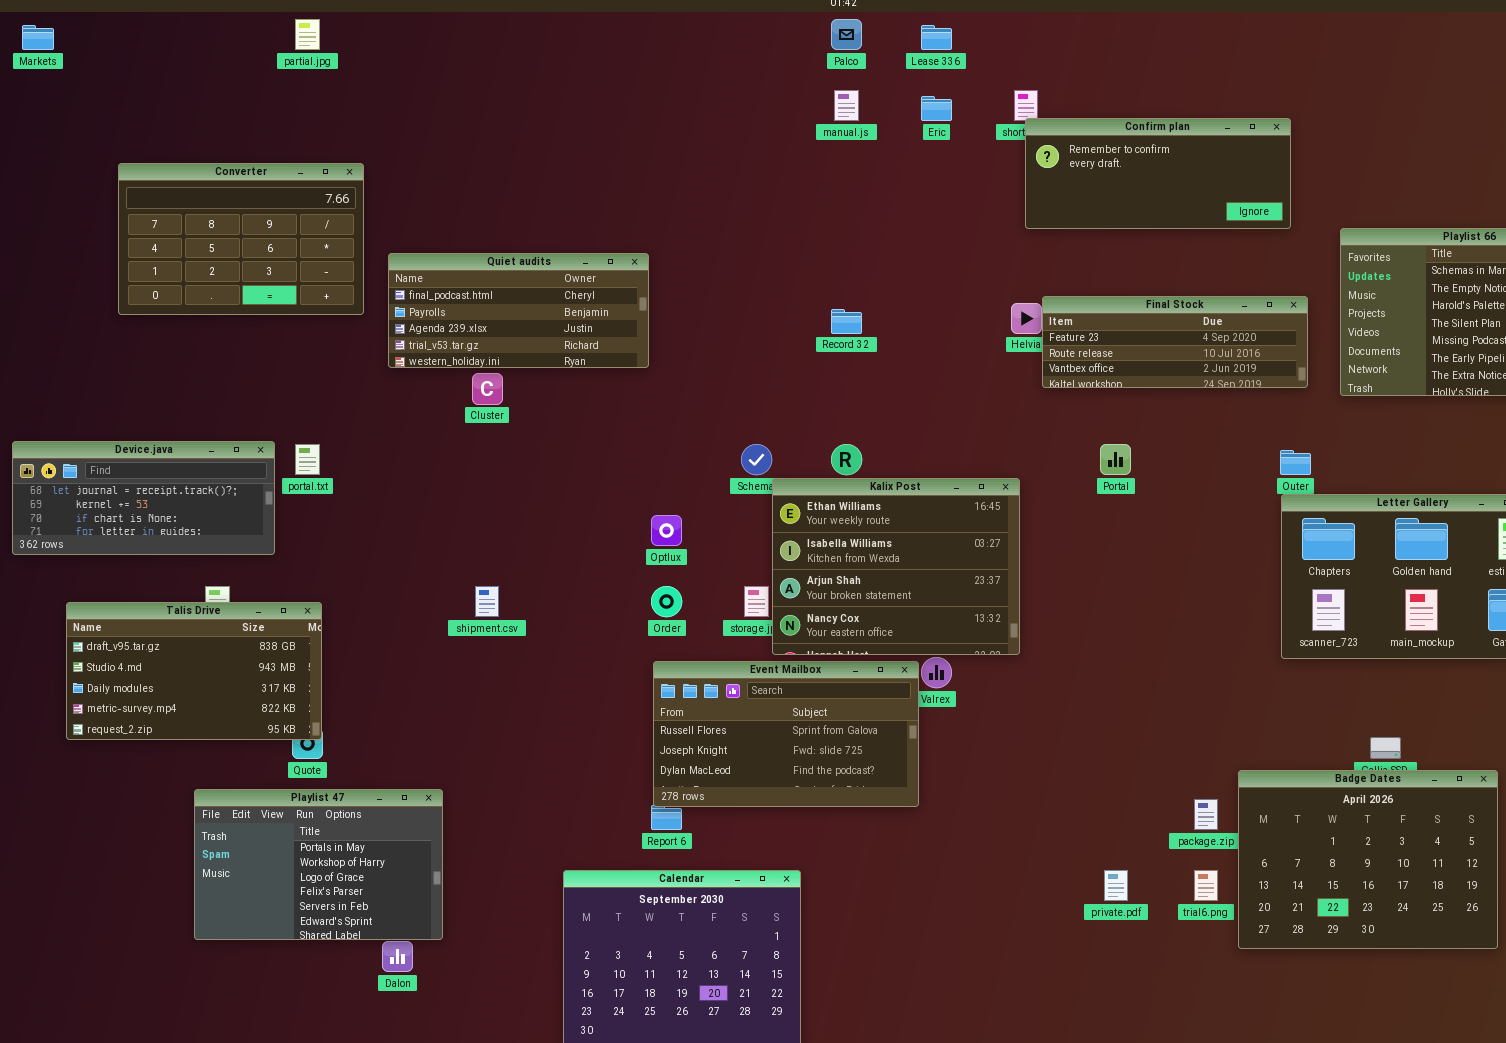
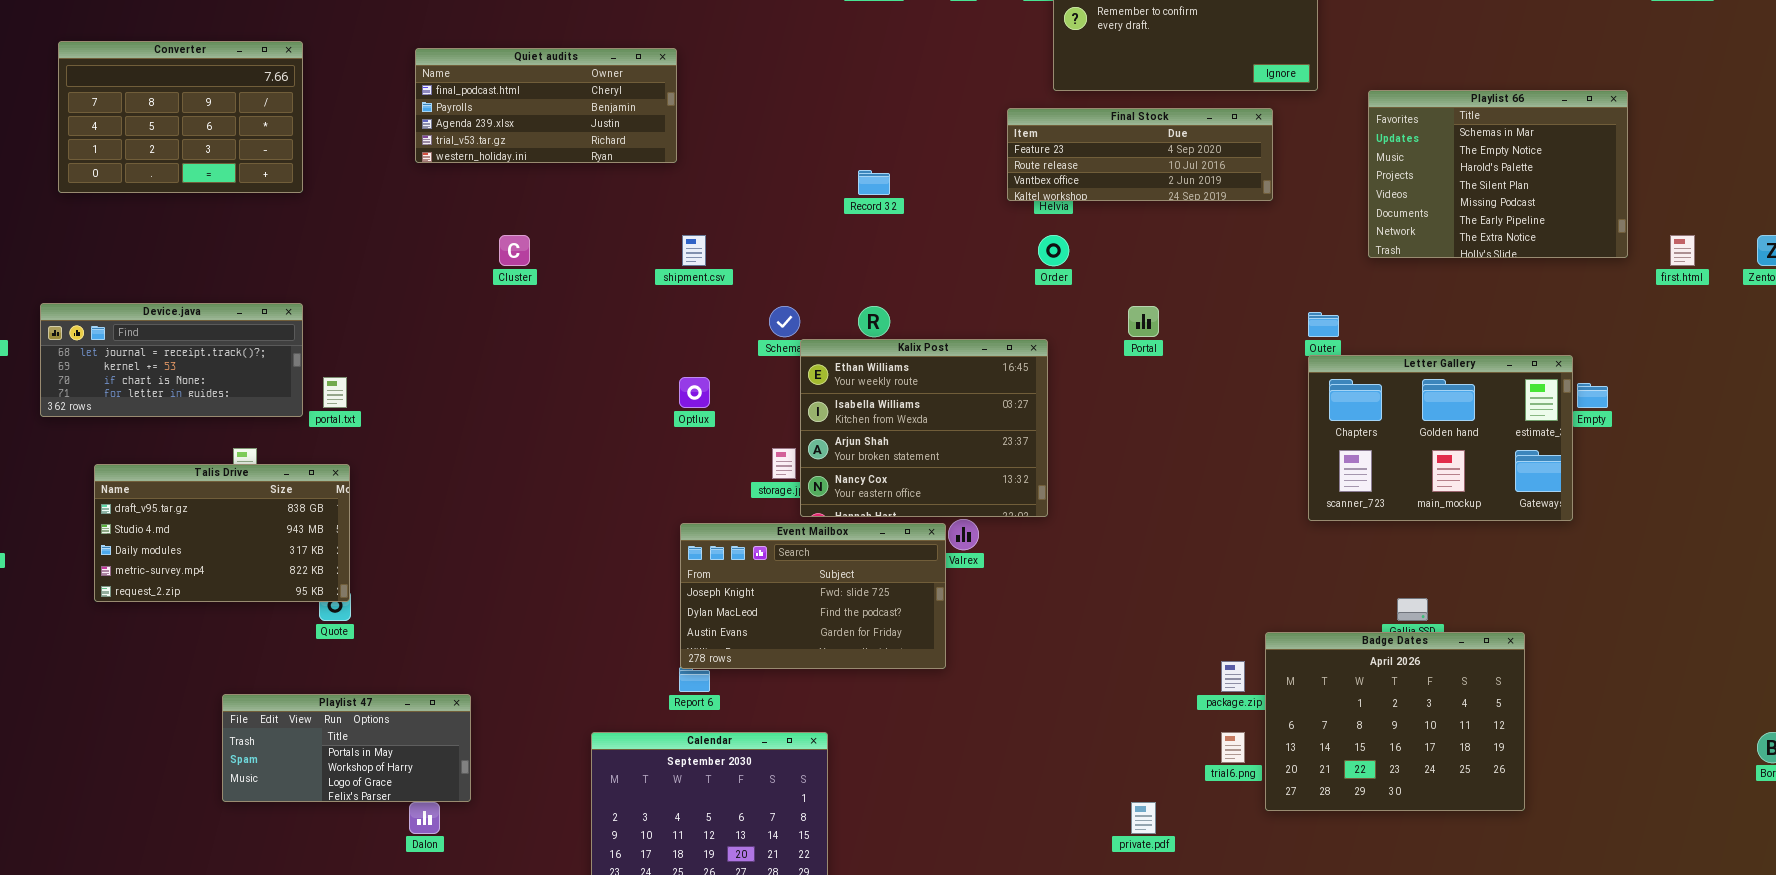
Converter: [118,163,364,315] -> [58,41,303,193], moved
Quiet audits: [388,253,649,368] -> [415,48,677,163], moved
Final Stock: [1042,296,1308,388] -> [1007,108,1273,201], moved
portal.txt: [295,444,320,475] -> [323,377,347,408], moved
shipment.csv: [475,586,499,617] -> [682,235,706,266], moved
Order: [651,586,682,617] -> [1038,235,1069,266], moved
Event Mailbox: [653,661,919,807] -> [680,523,946,669], scrolled down 1 row
Playlist 47: [194,789,443,940] -> [222,694,471,802], resized
private.pdf: [1104,870,1128,901] -> [1131,802,1156,834], moved

